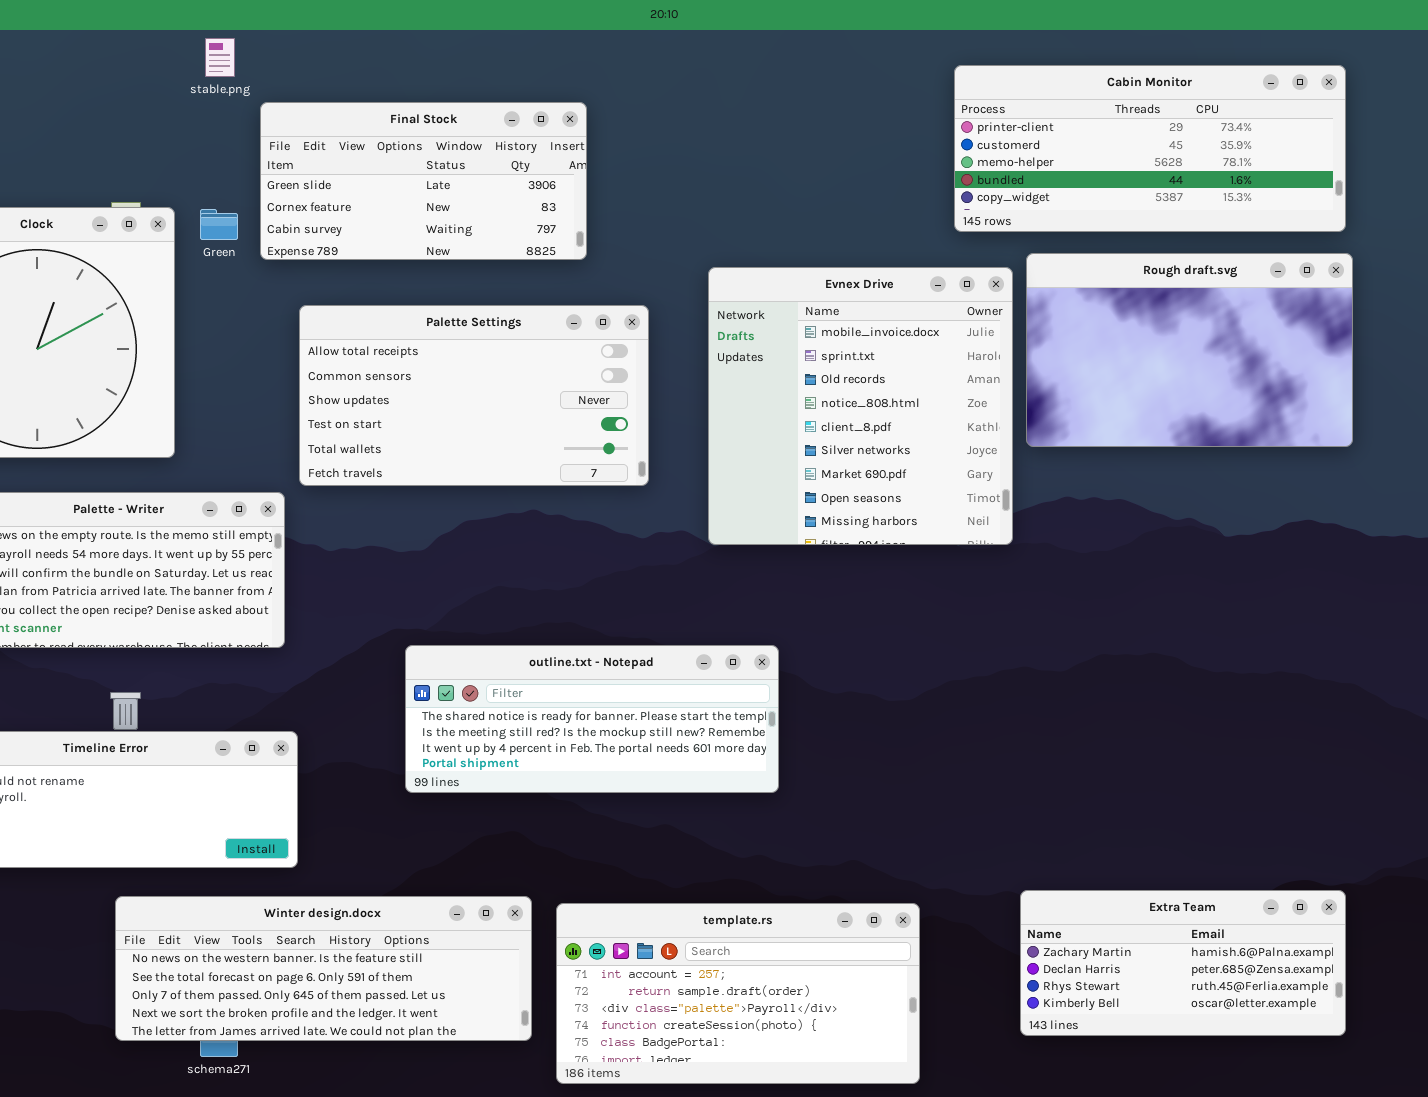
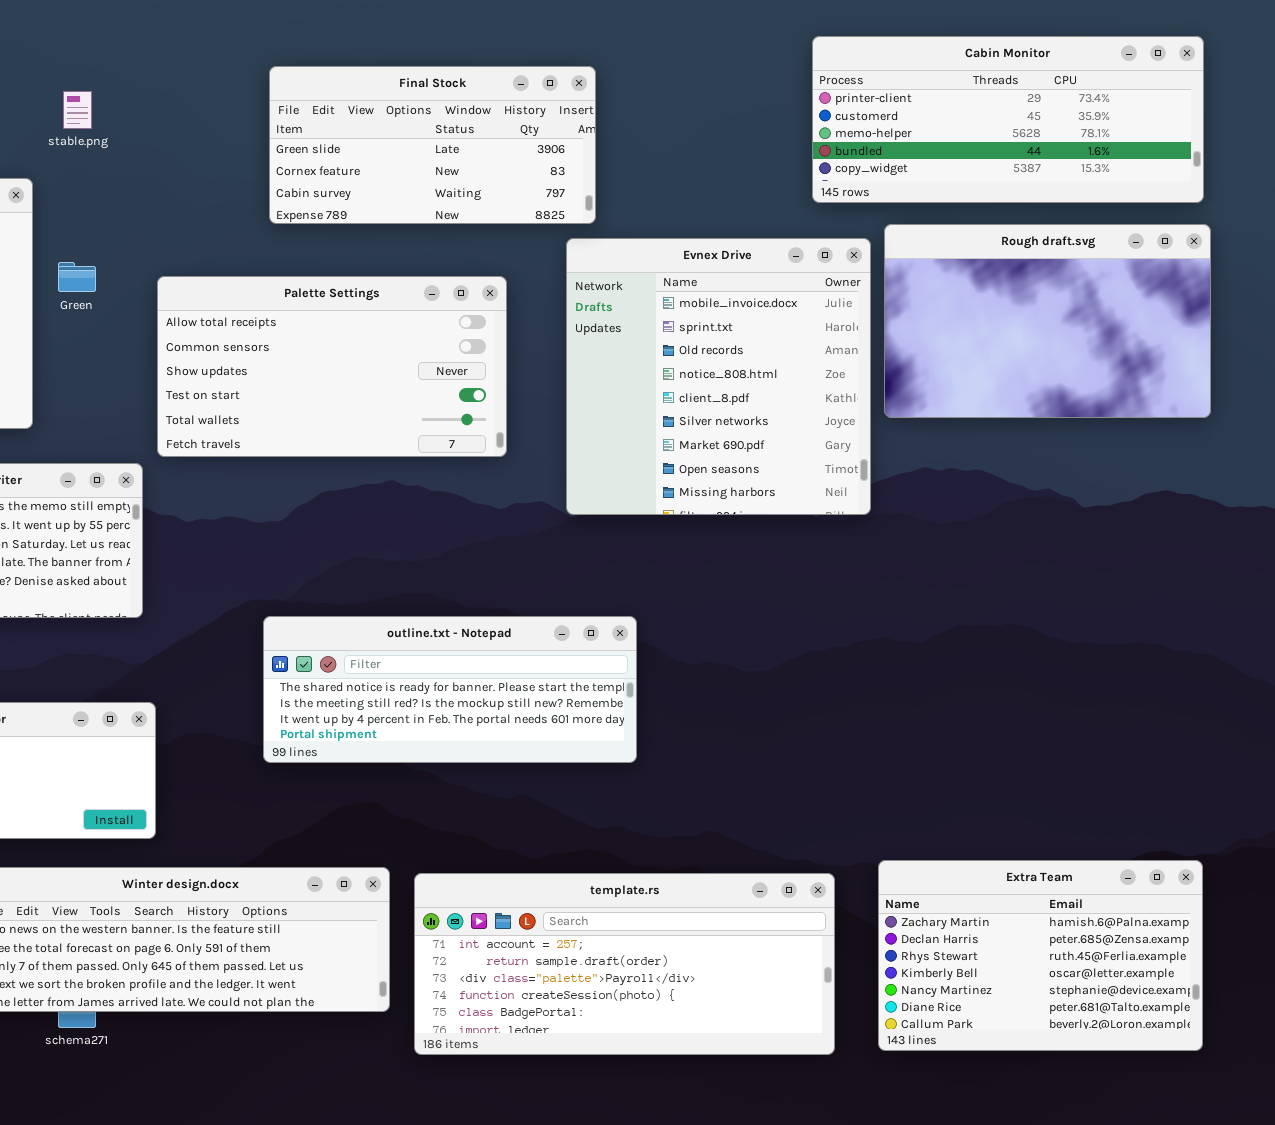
stable.png: [205,38,235,77] -> [63,91,92,129], moved
Final Stock: [260,102,587,260] -> [269,66,596,224], moved
Green: [200,209,238,240] -> [58,262,96,292], moved
Extra Team: [1020,890,1346,1036] -> [878,860,1203,1051], resized
template.rs: [556,903,920,1084] -> [414,873,835,1055], resized

